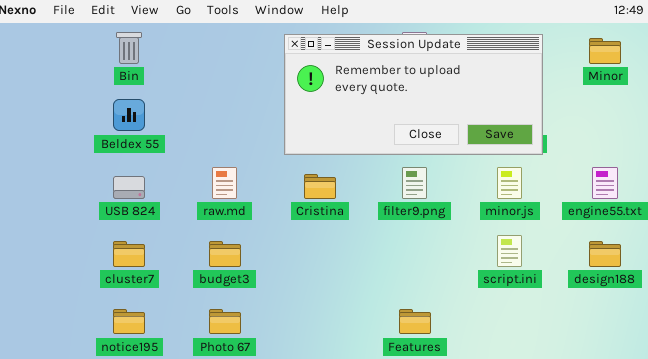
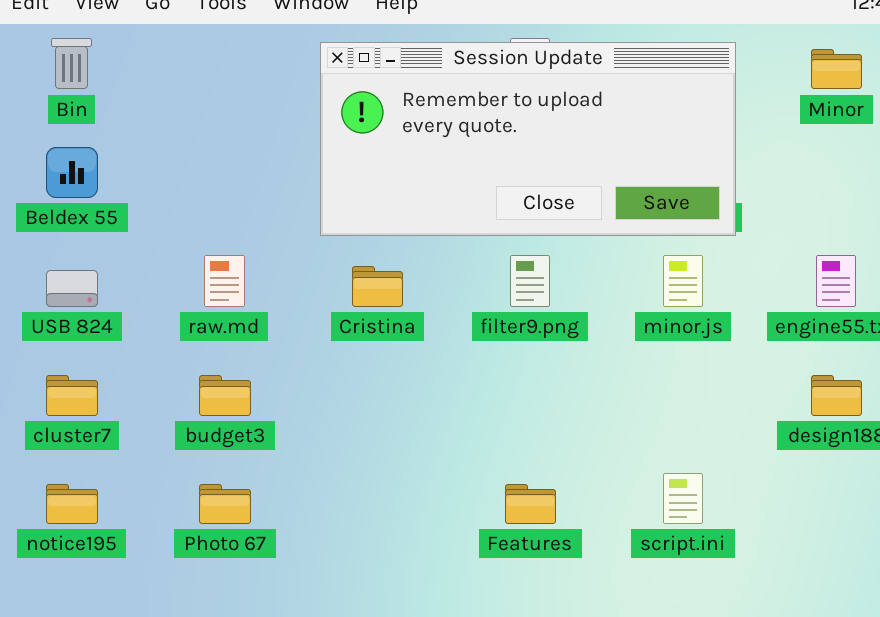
script.ini: [497,235,522,267] -> [663,473,703,524], moved

